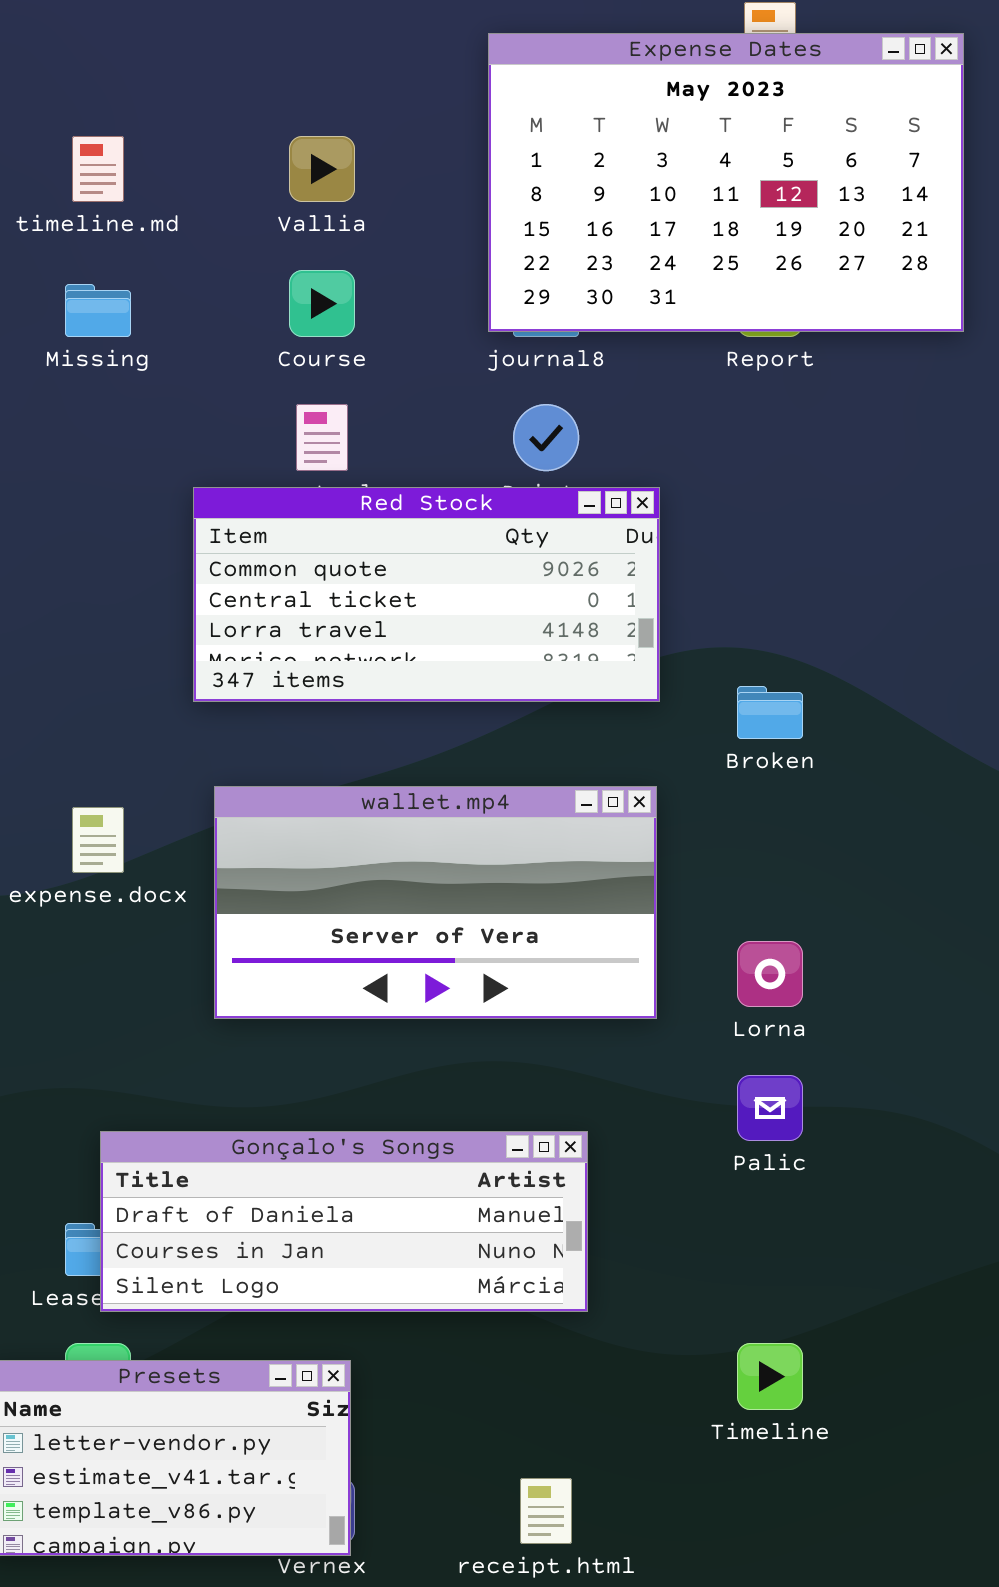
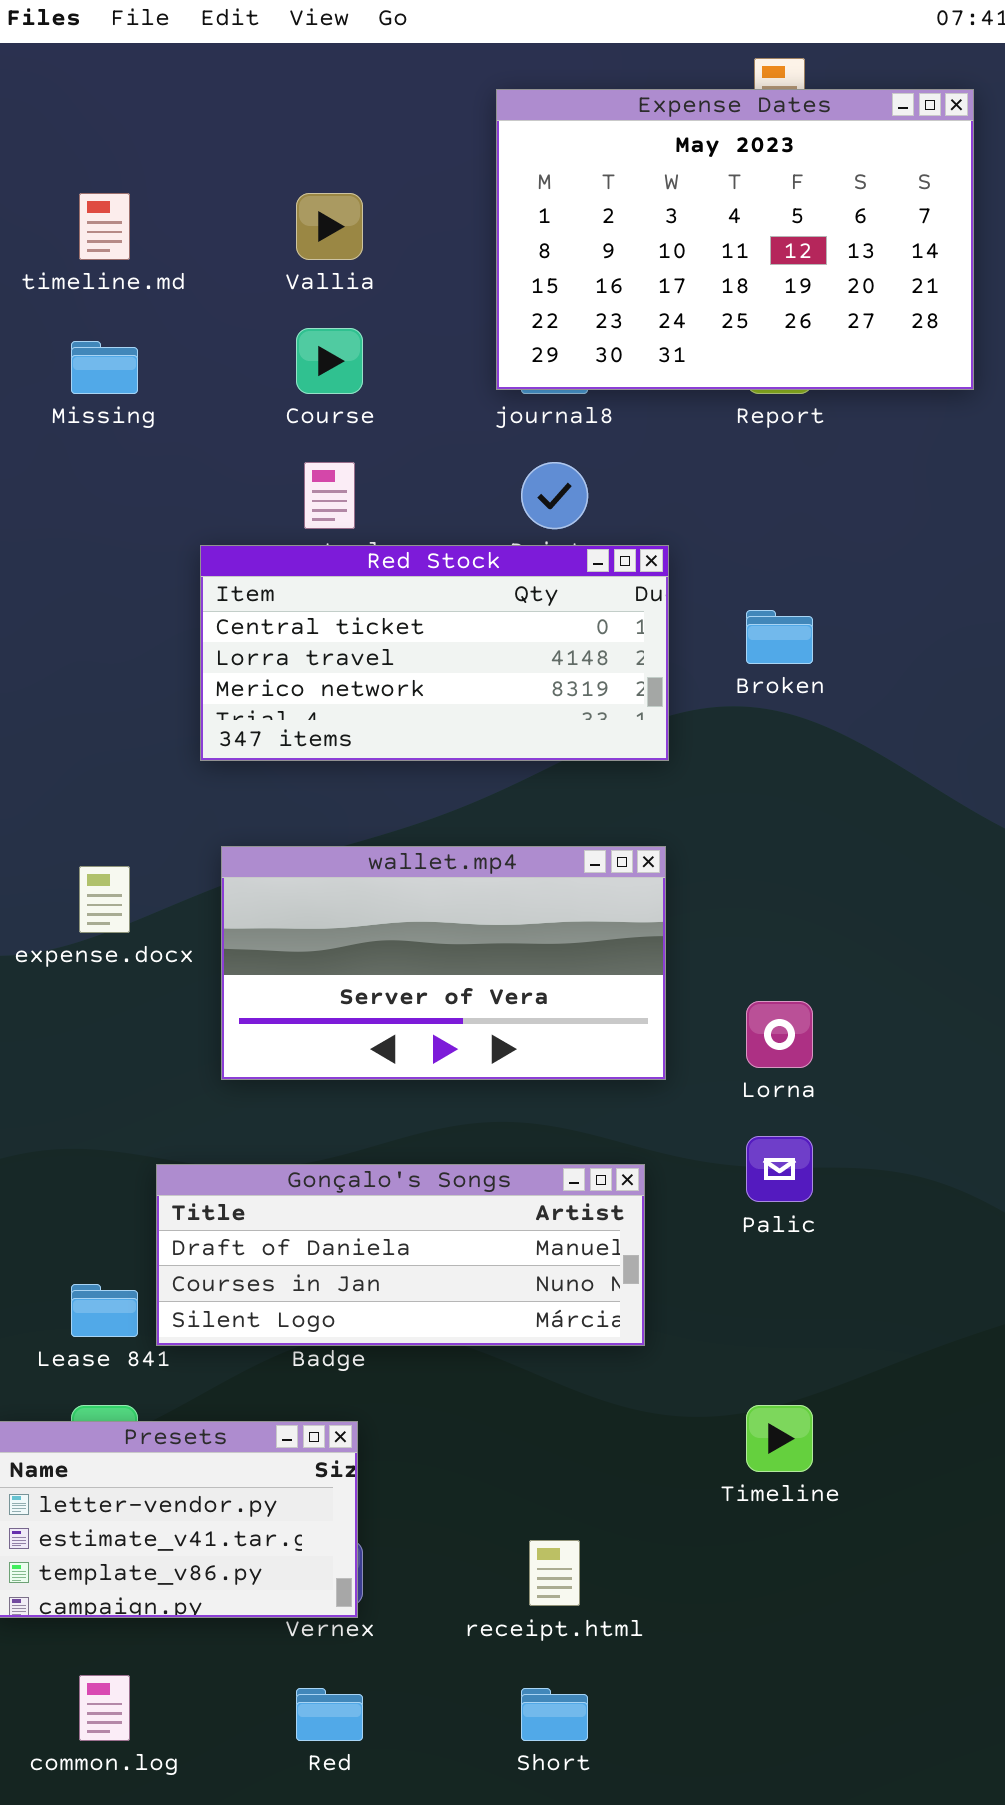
Red Stock: [193,487,660,702] -> [200,545,669,761], scrolled down 1 row
Broken: [737,686,803,739] -> [746,610,813,664], moved
Gonçalo's Songs: [100,1131,588,1312] -> [156,1164,645,1346], moved

